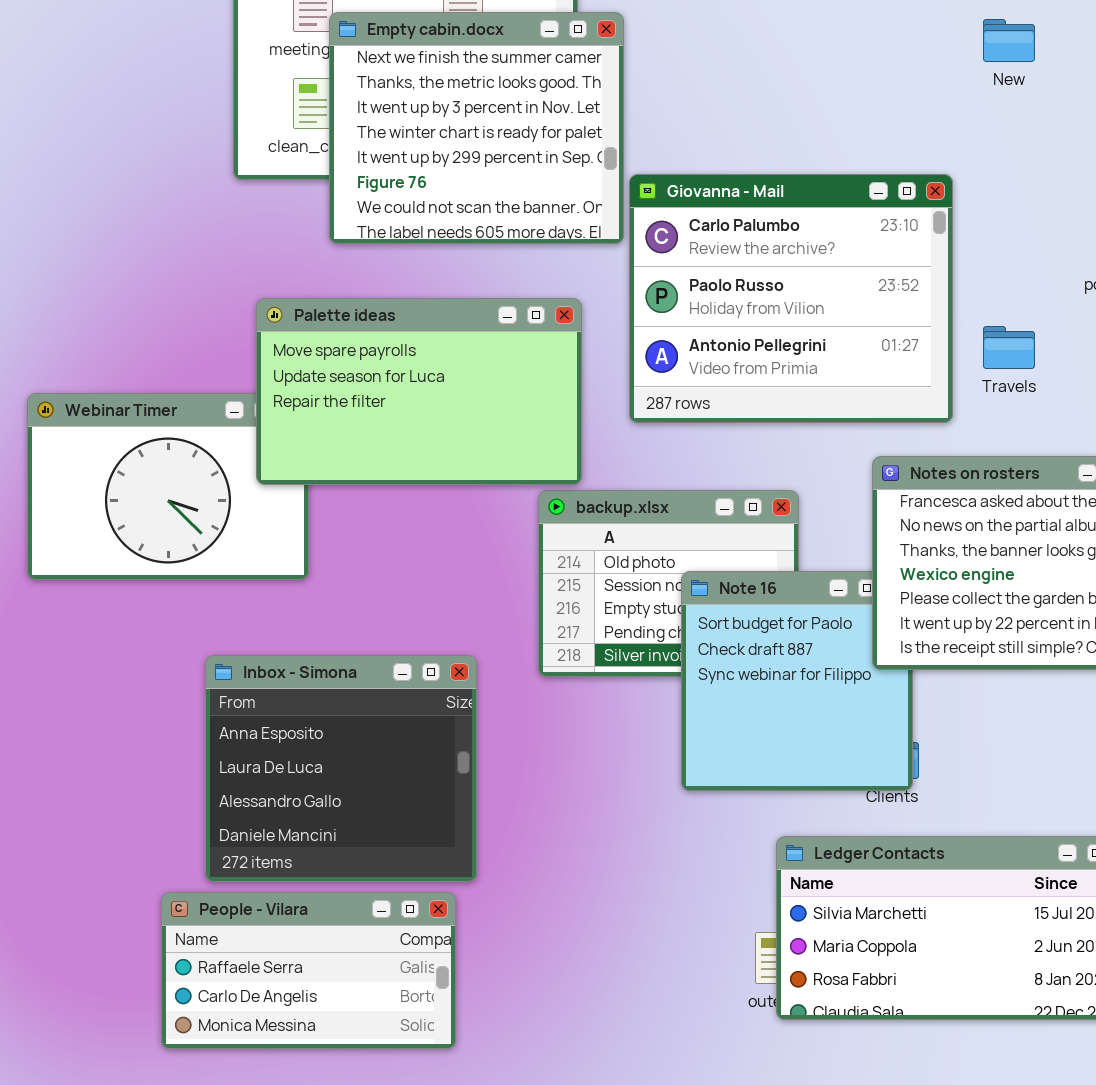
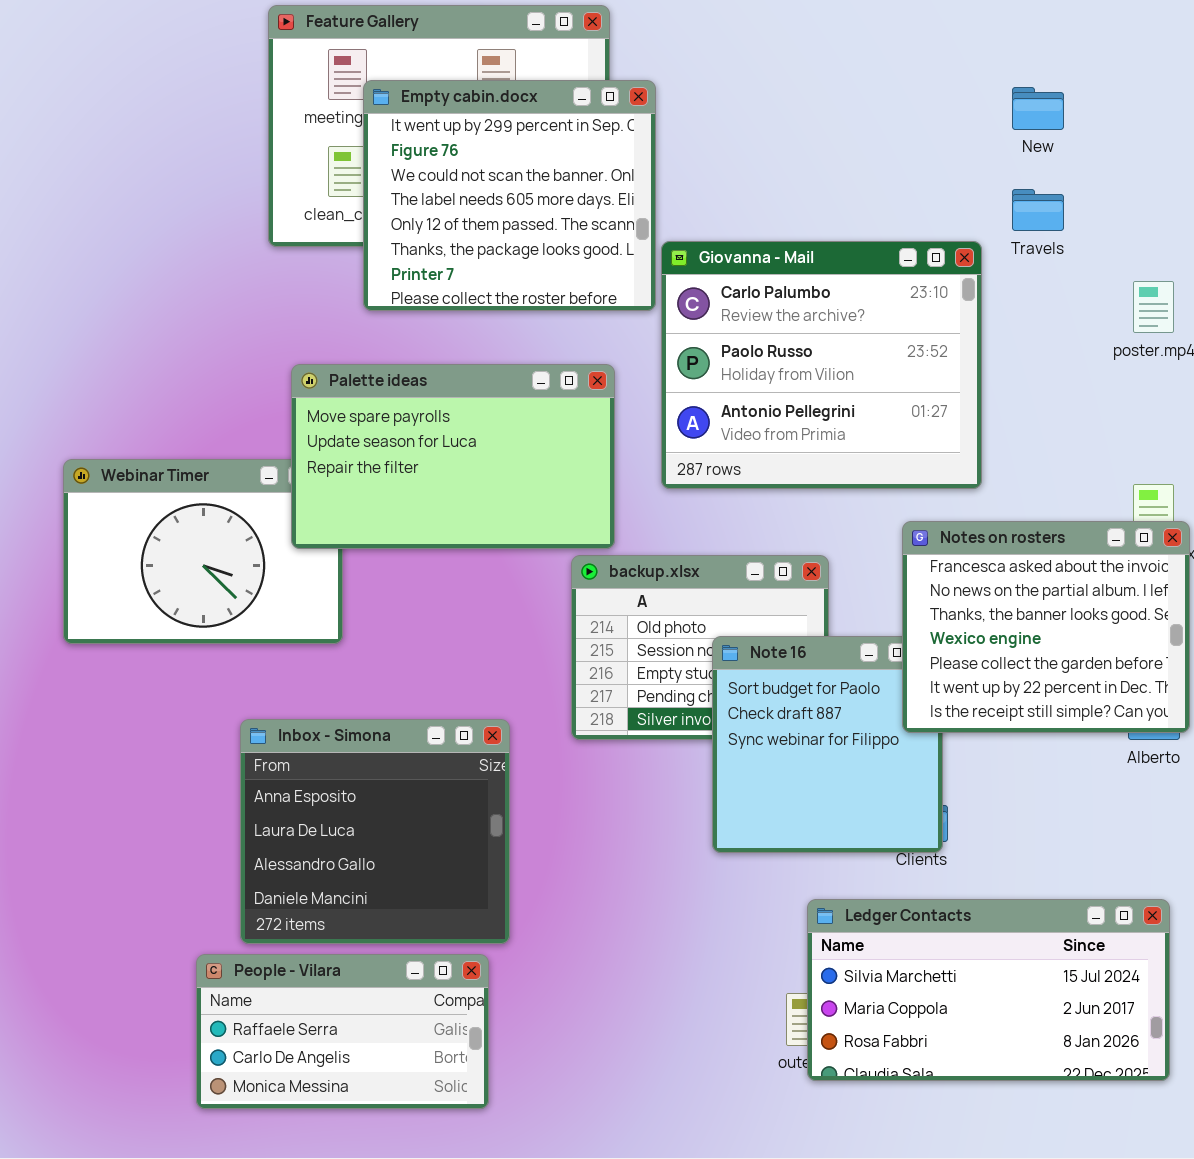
Empty cabin.docx: [329,12,624,244] -> [363,80,656,311], scrolled down 4 rows
Travels: [983,326,1035,369] -> [1012,189,1064,231], moved

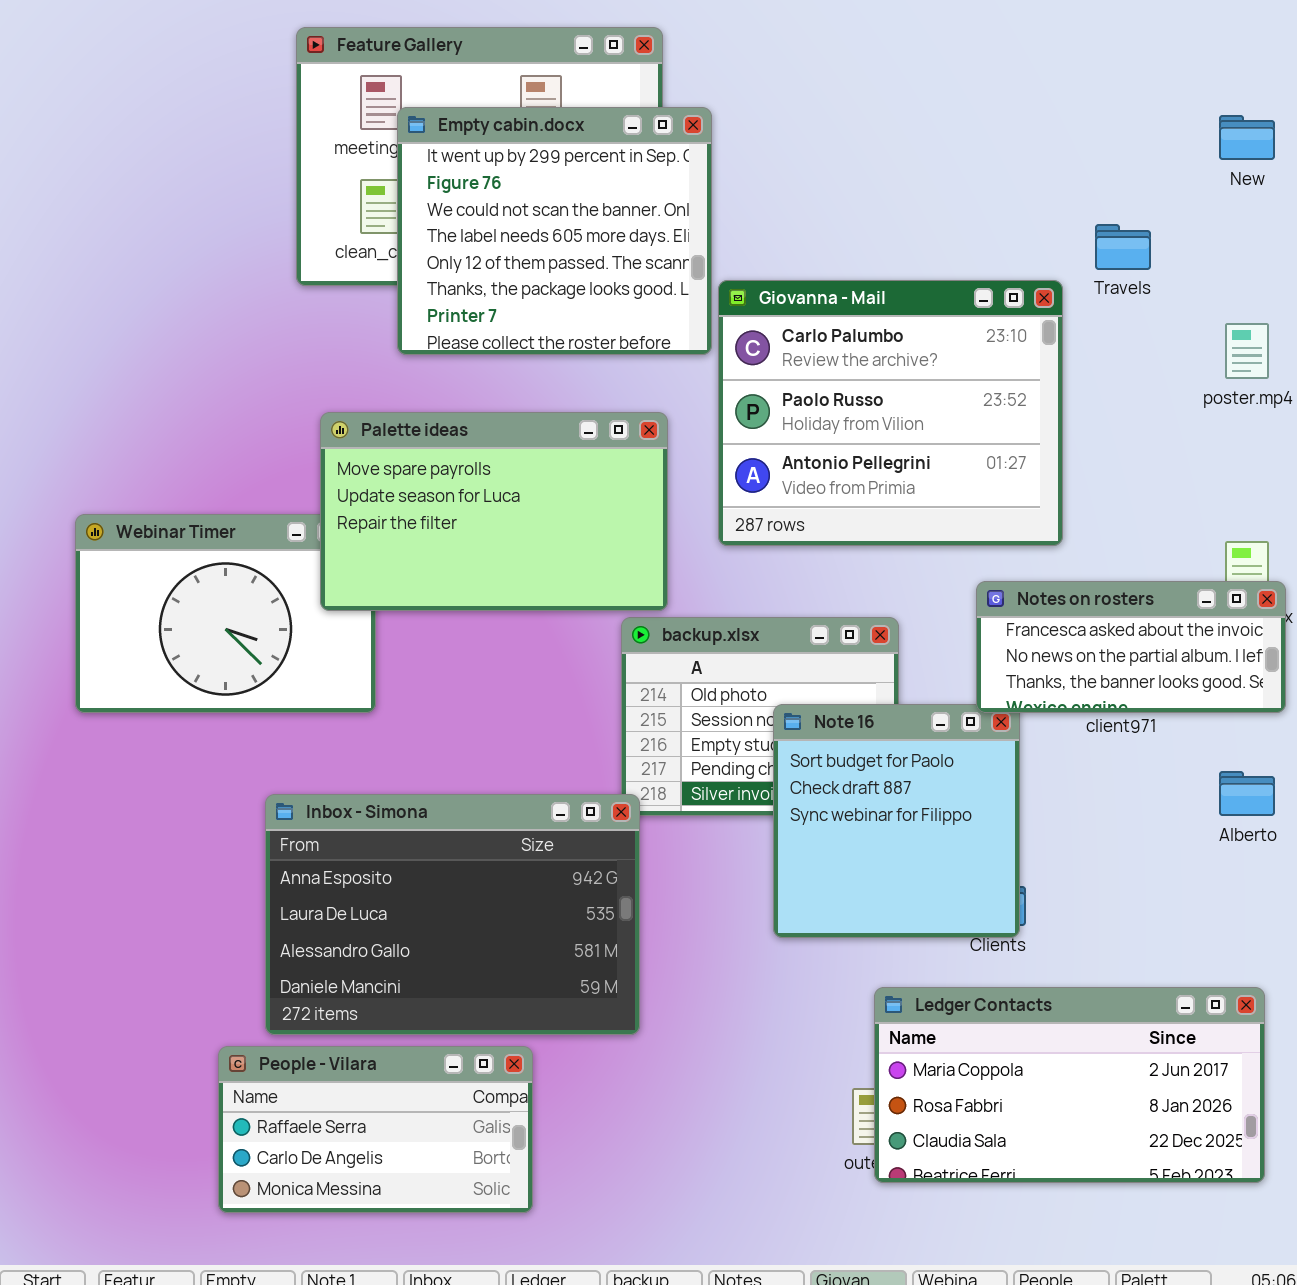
New: [1012,87,1064,130] -> [1219,115,1275,160], moved
Notes on rosters: [902,521,1190,733] -> [976,581,1286,713], resized
Inbox - Simona: [240,719,510,944] -> [265,794,640,1035], resized
Ledger Contacts: [807,899,1170,1081] -> [874,987,1265,1183], scrolled down 1 row

